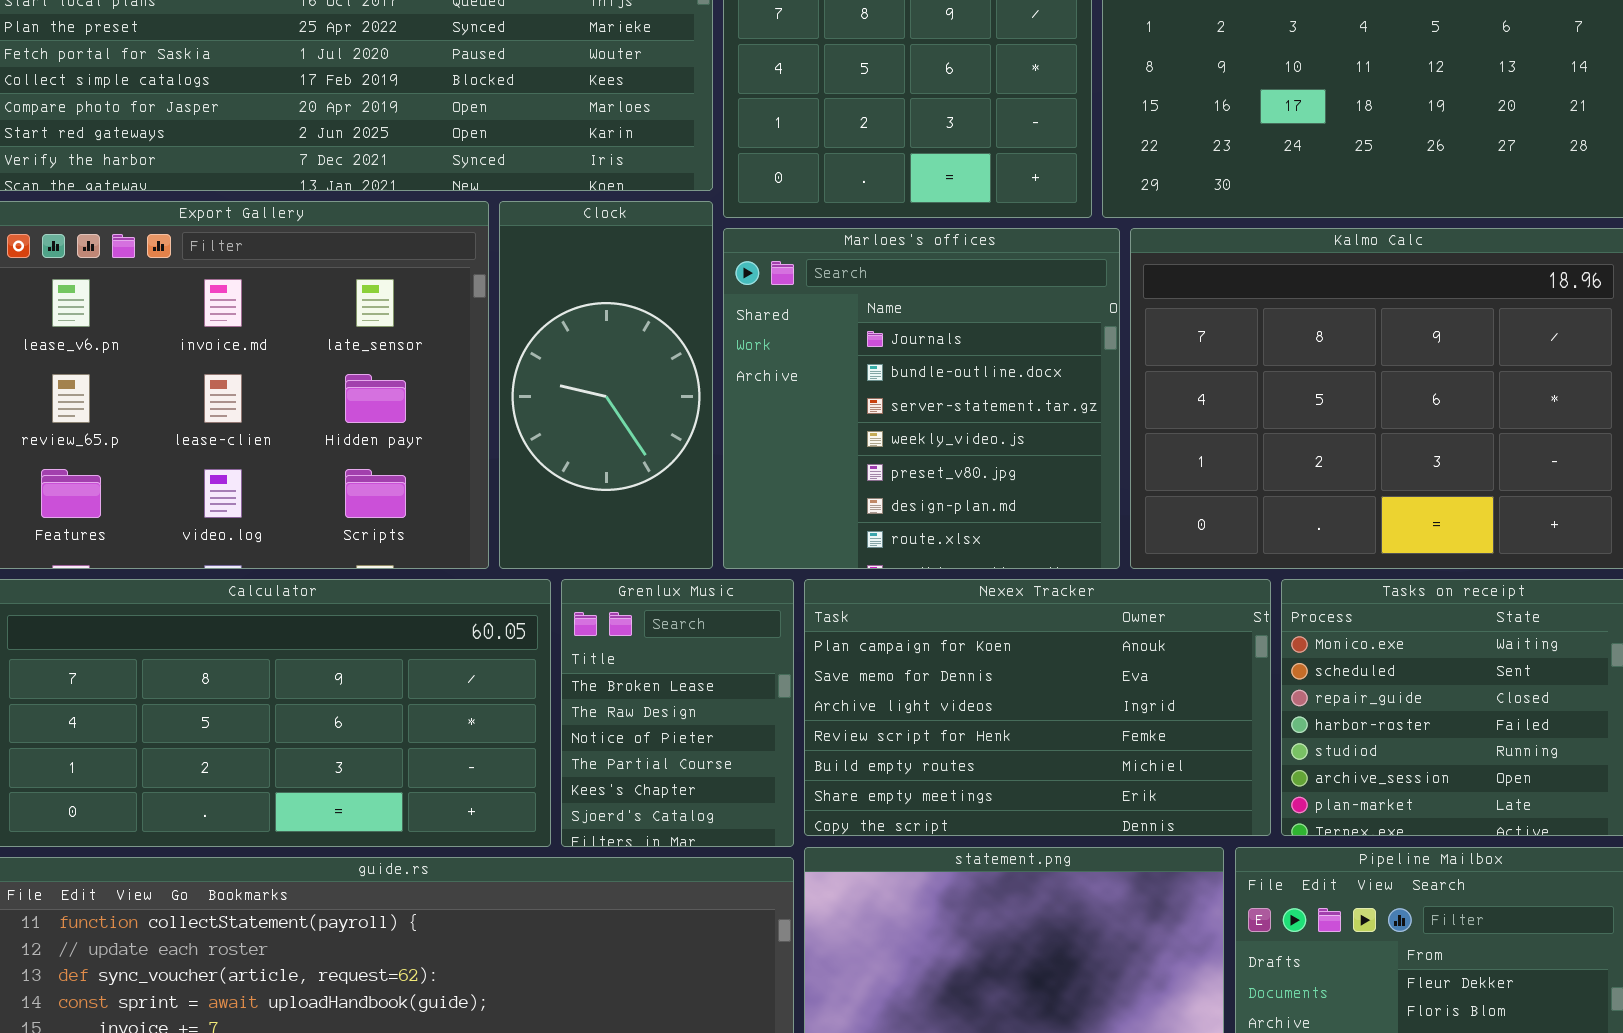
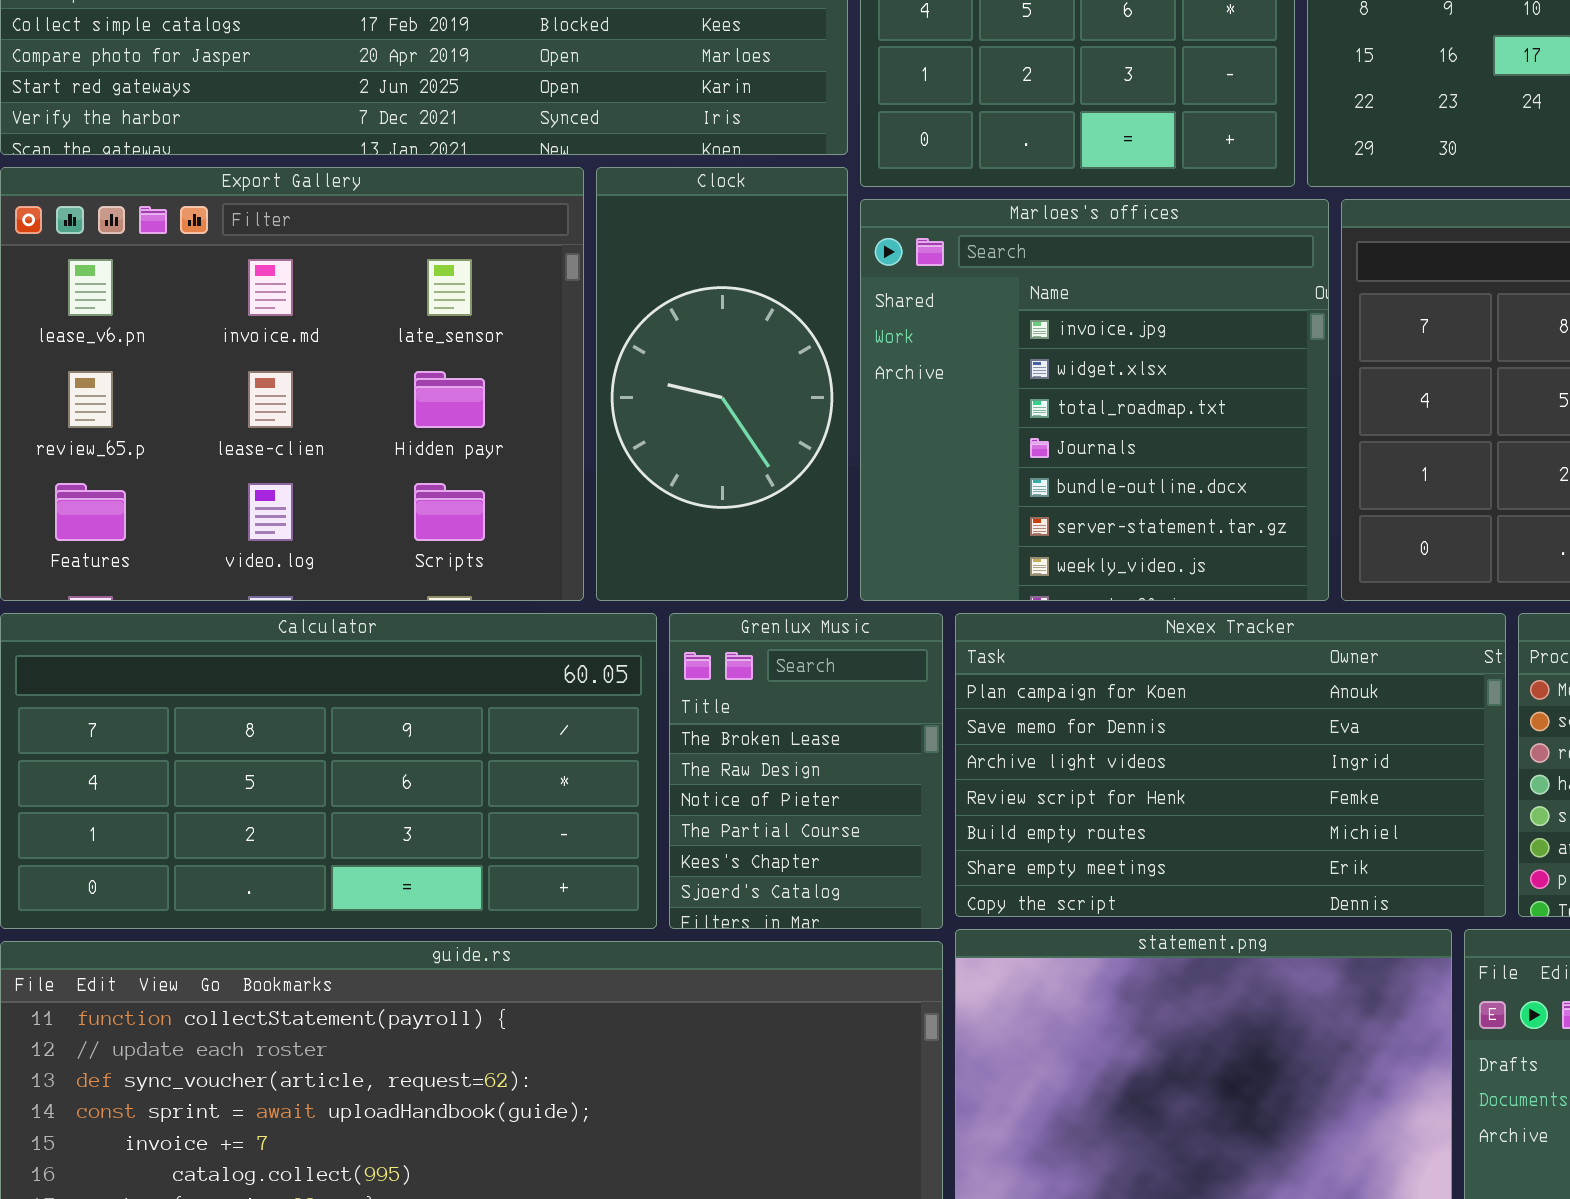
Marloes's offices: [723,228,1120,569] -> [860,199,1329,601], scrolled up 3 rows

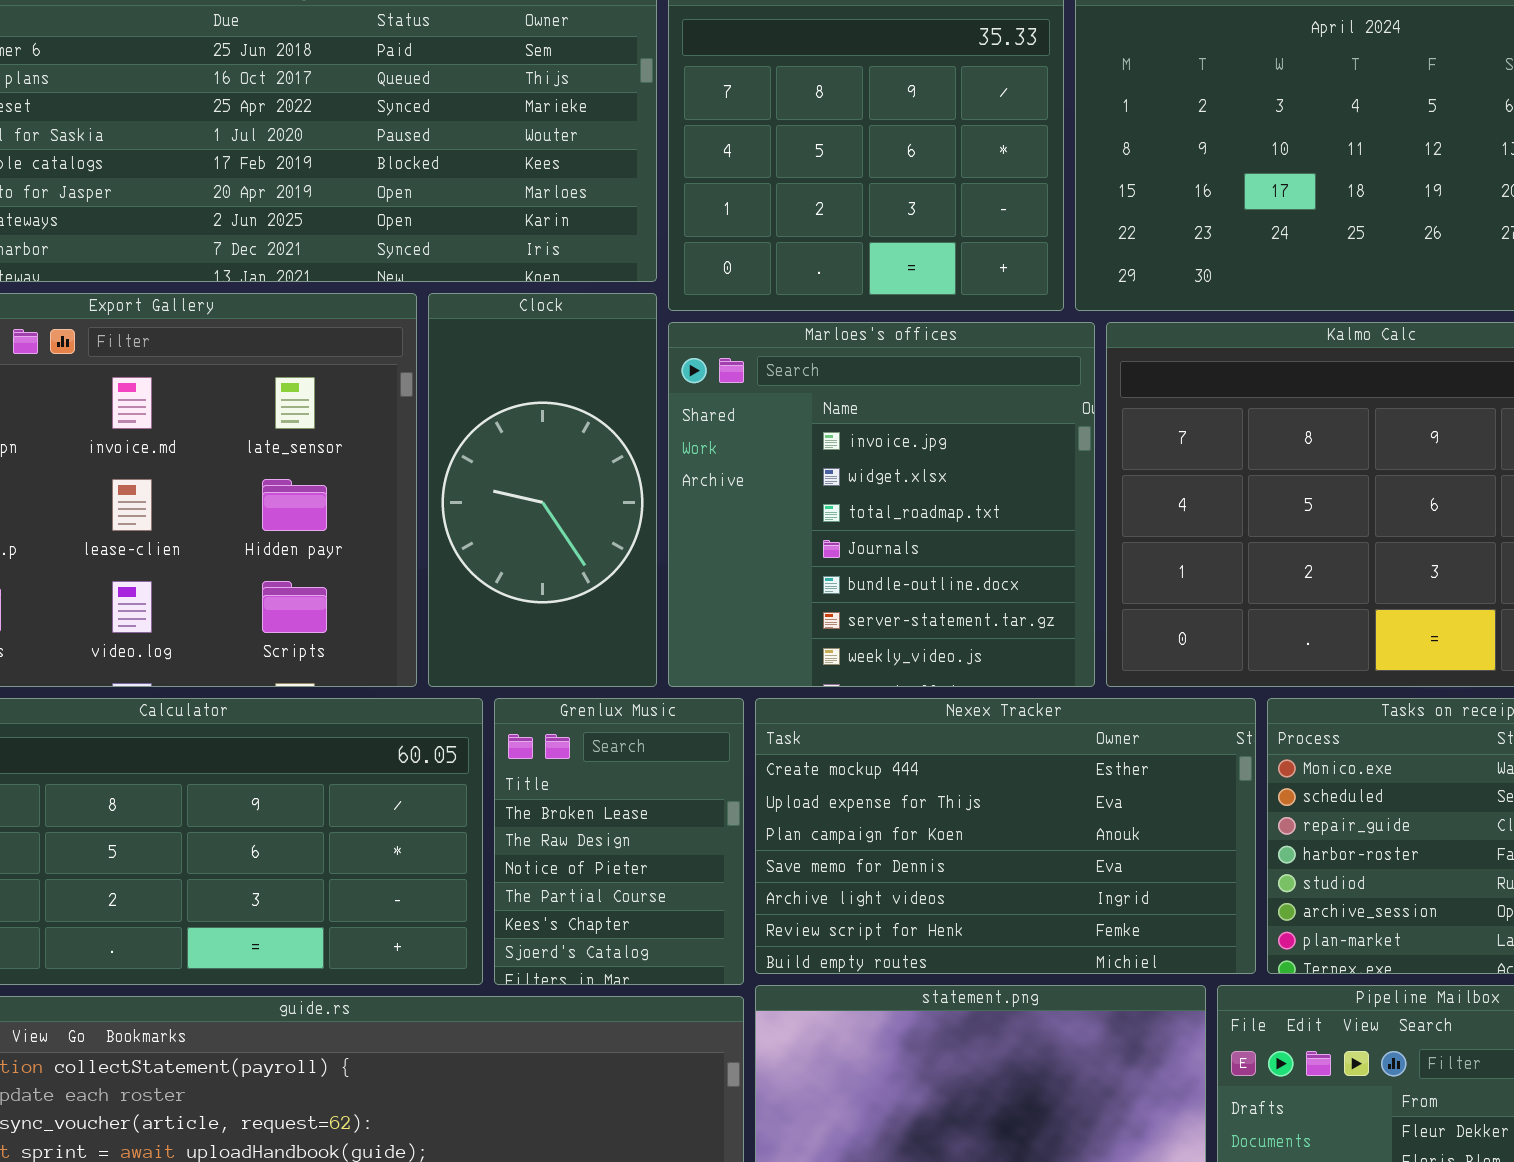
Nexex Tracker: [955,613,1506,917] -> [755,698,1256,974], scrolled up 2 rows

